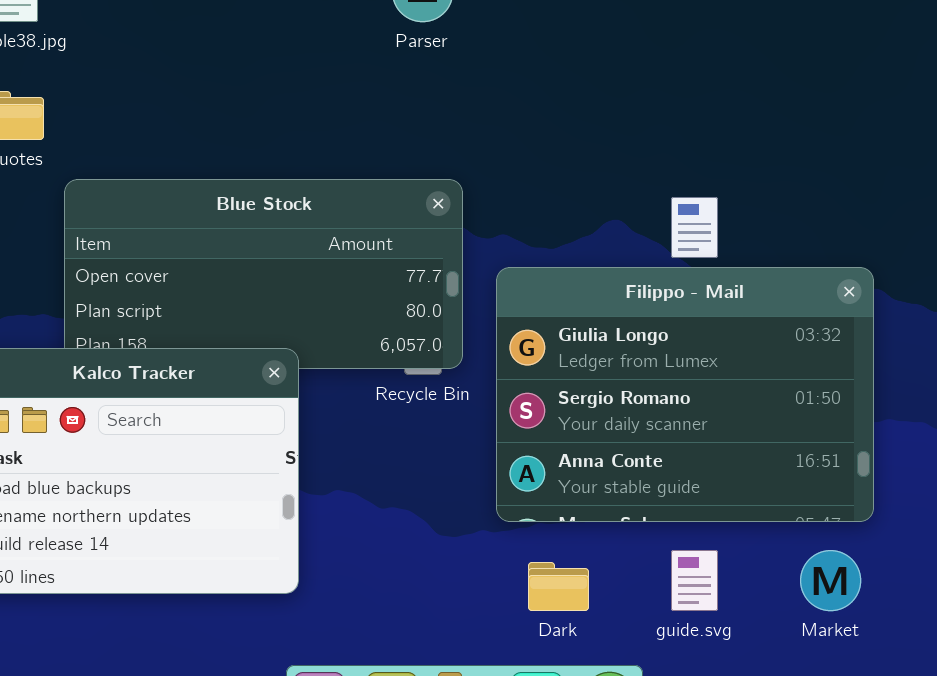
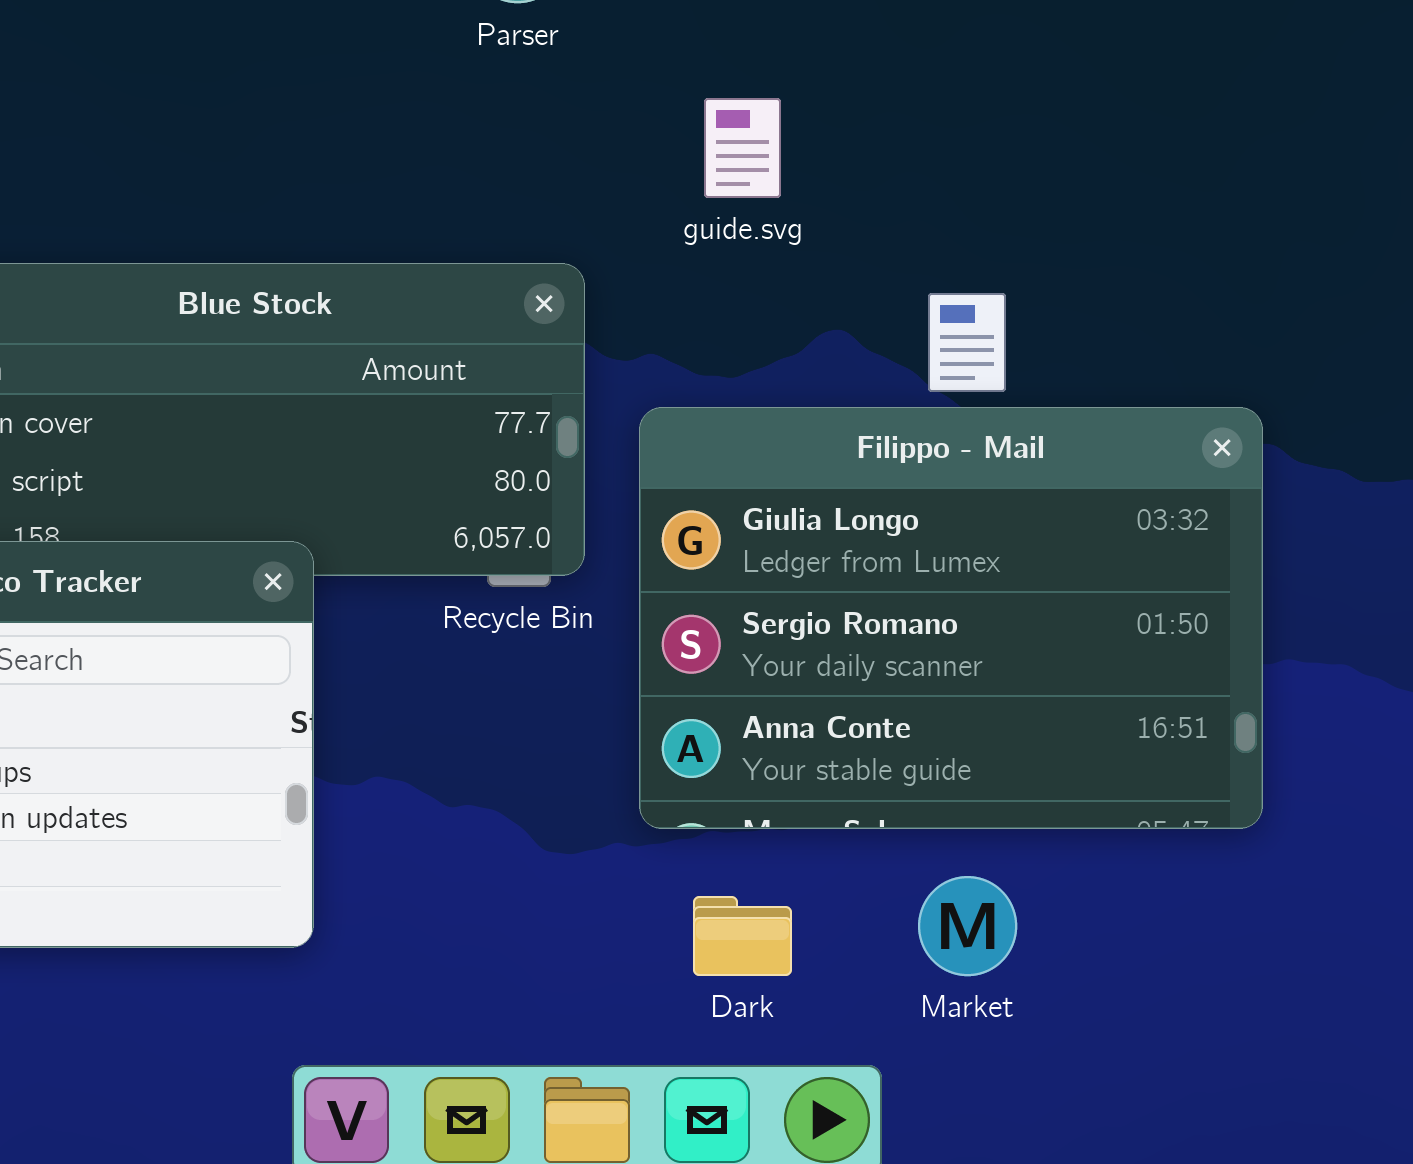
guide.svg: [671,550,718,611] -> [704,98,781,198], moved
Market: [800,550,861,611] -> [918,876,1017,976], moved

